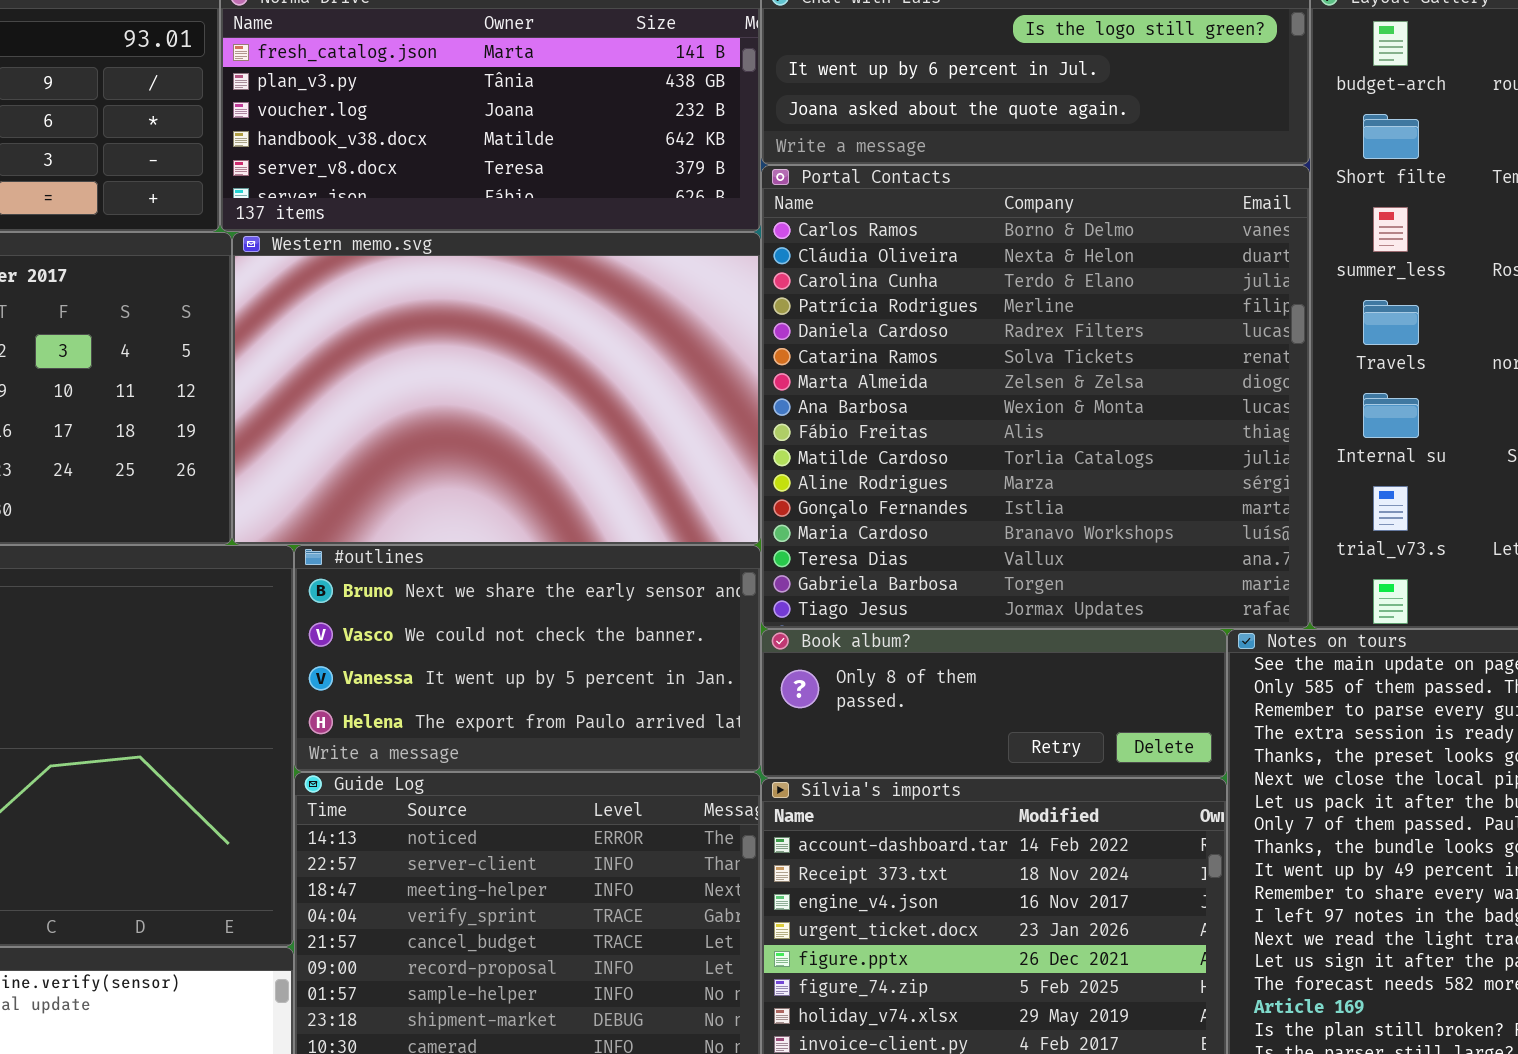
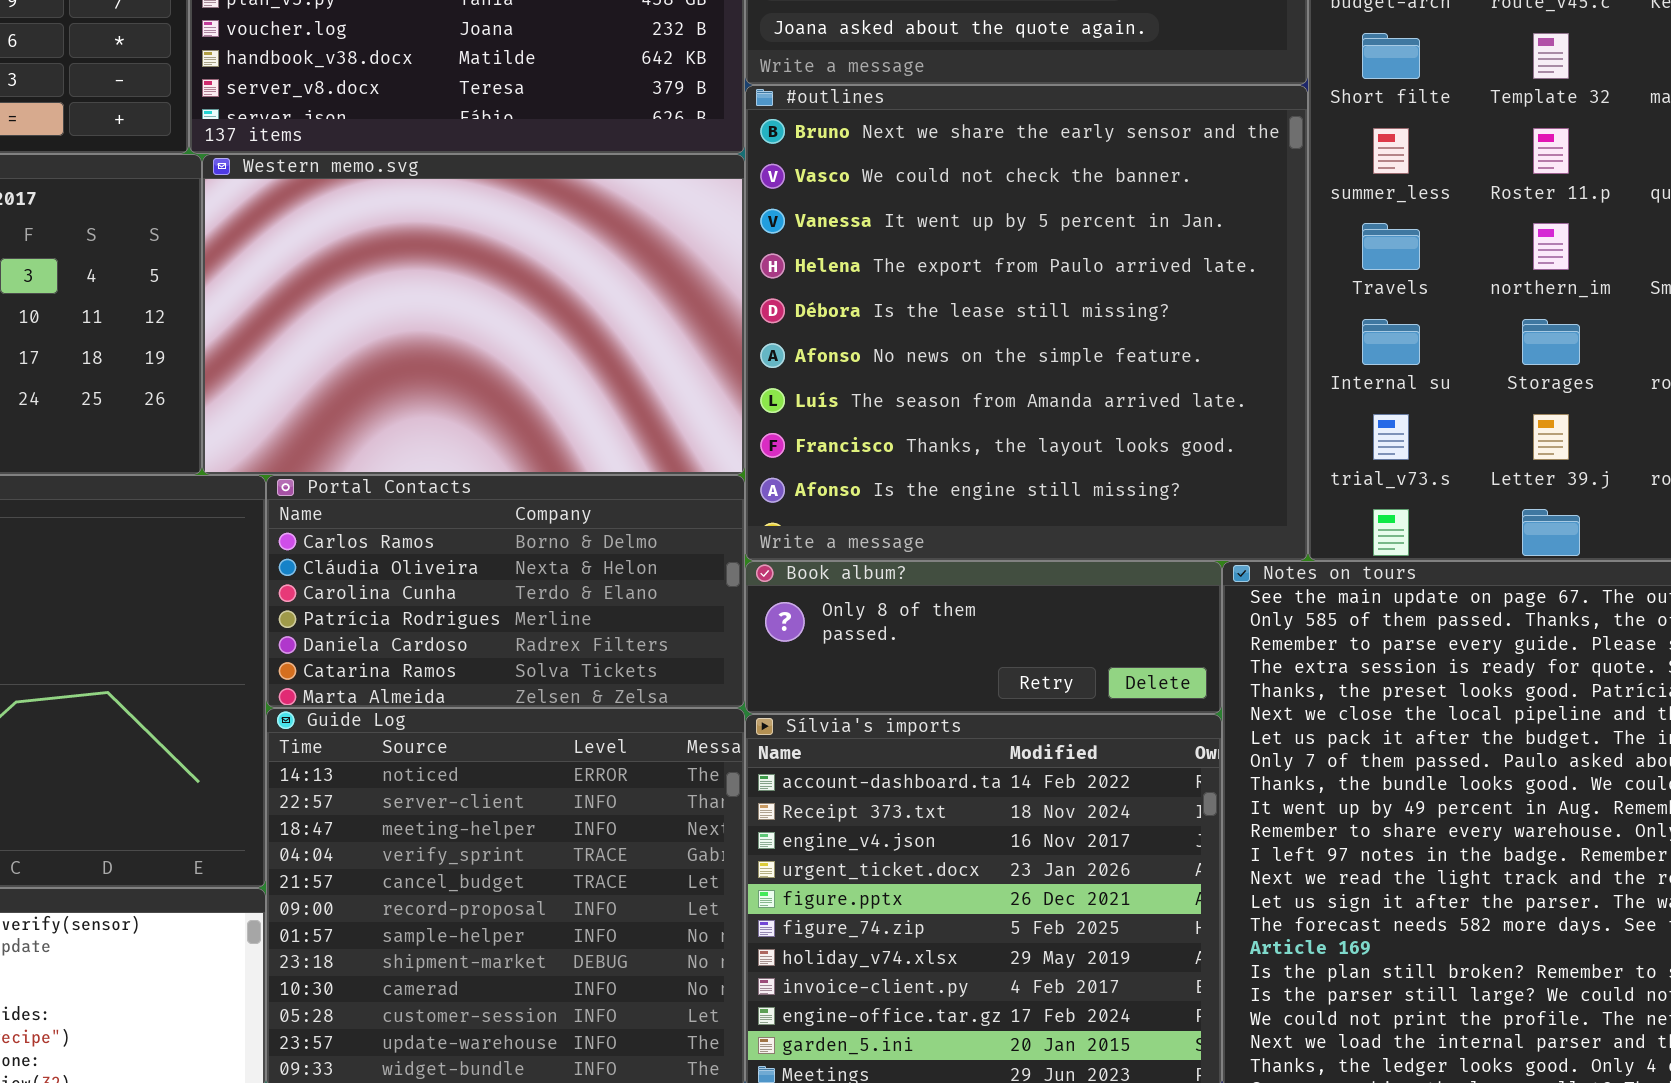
Portal Contacts: [761,165,1310,629] -> [266,475,745,708], moved, resized
#outlines: [294,545,761,772] -> [745,85,1308,561], moved, resized

